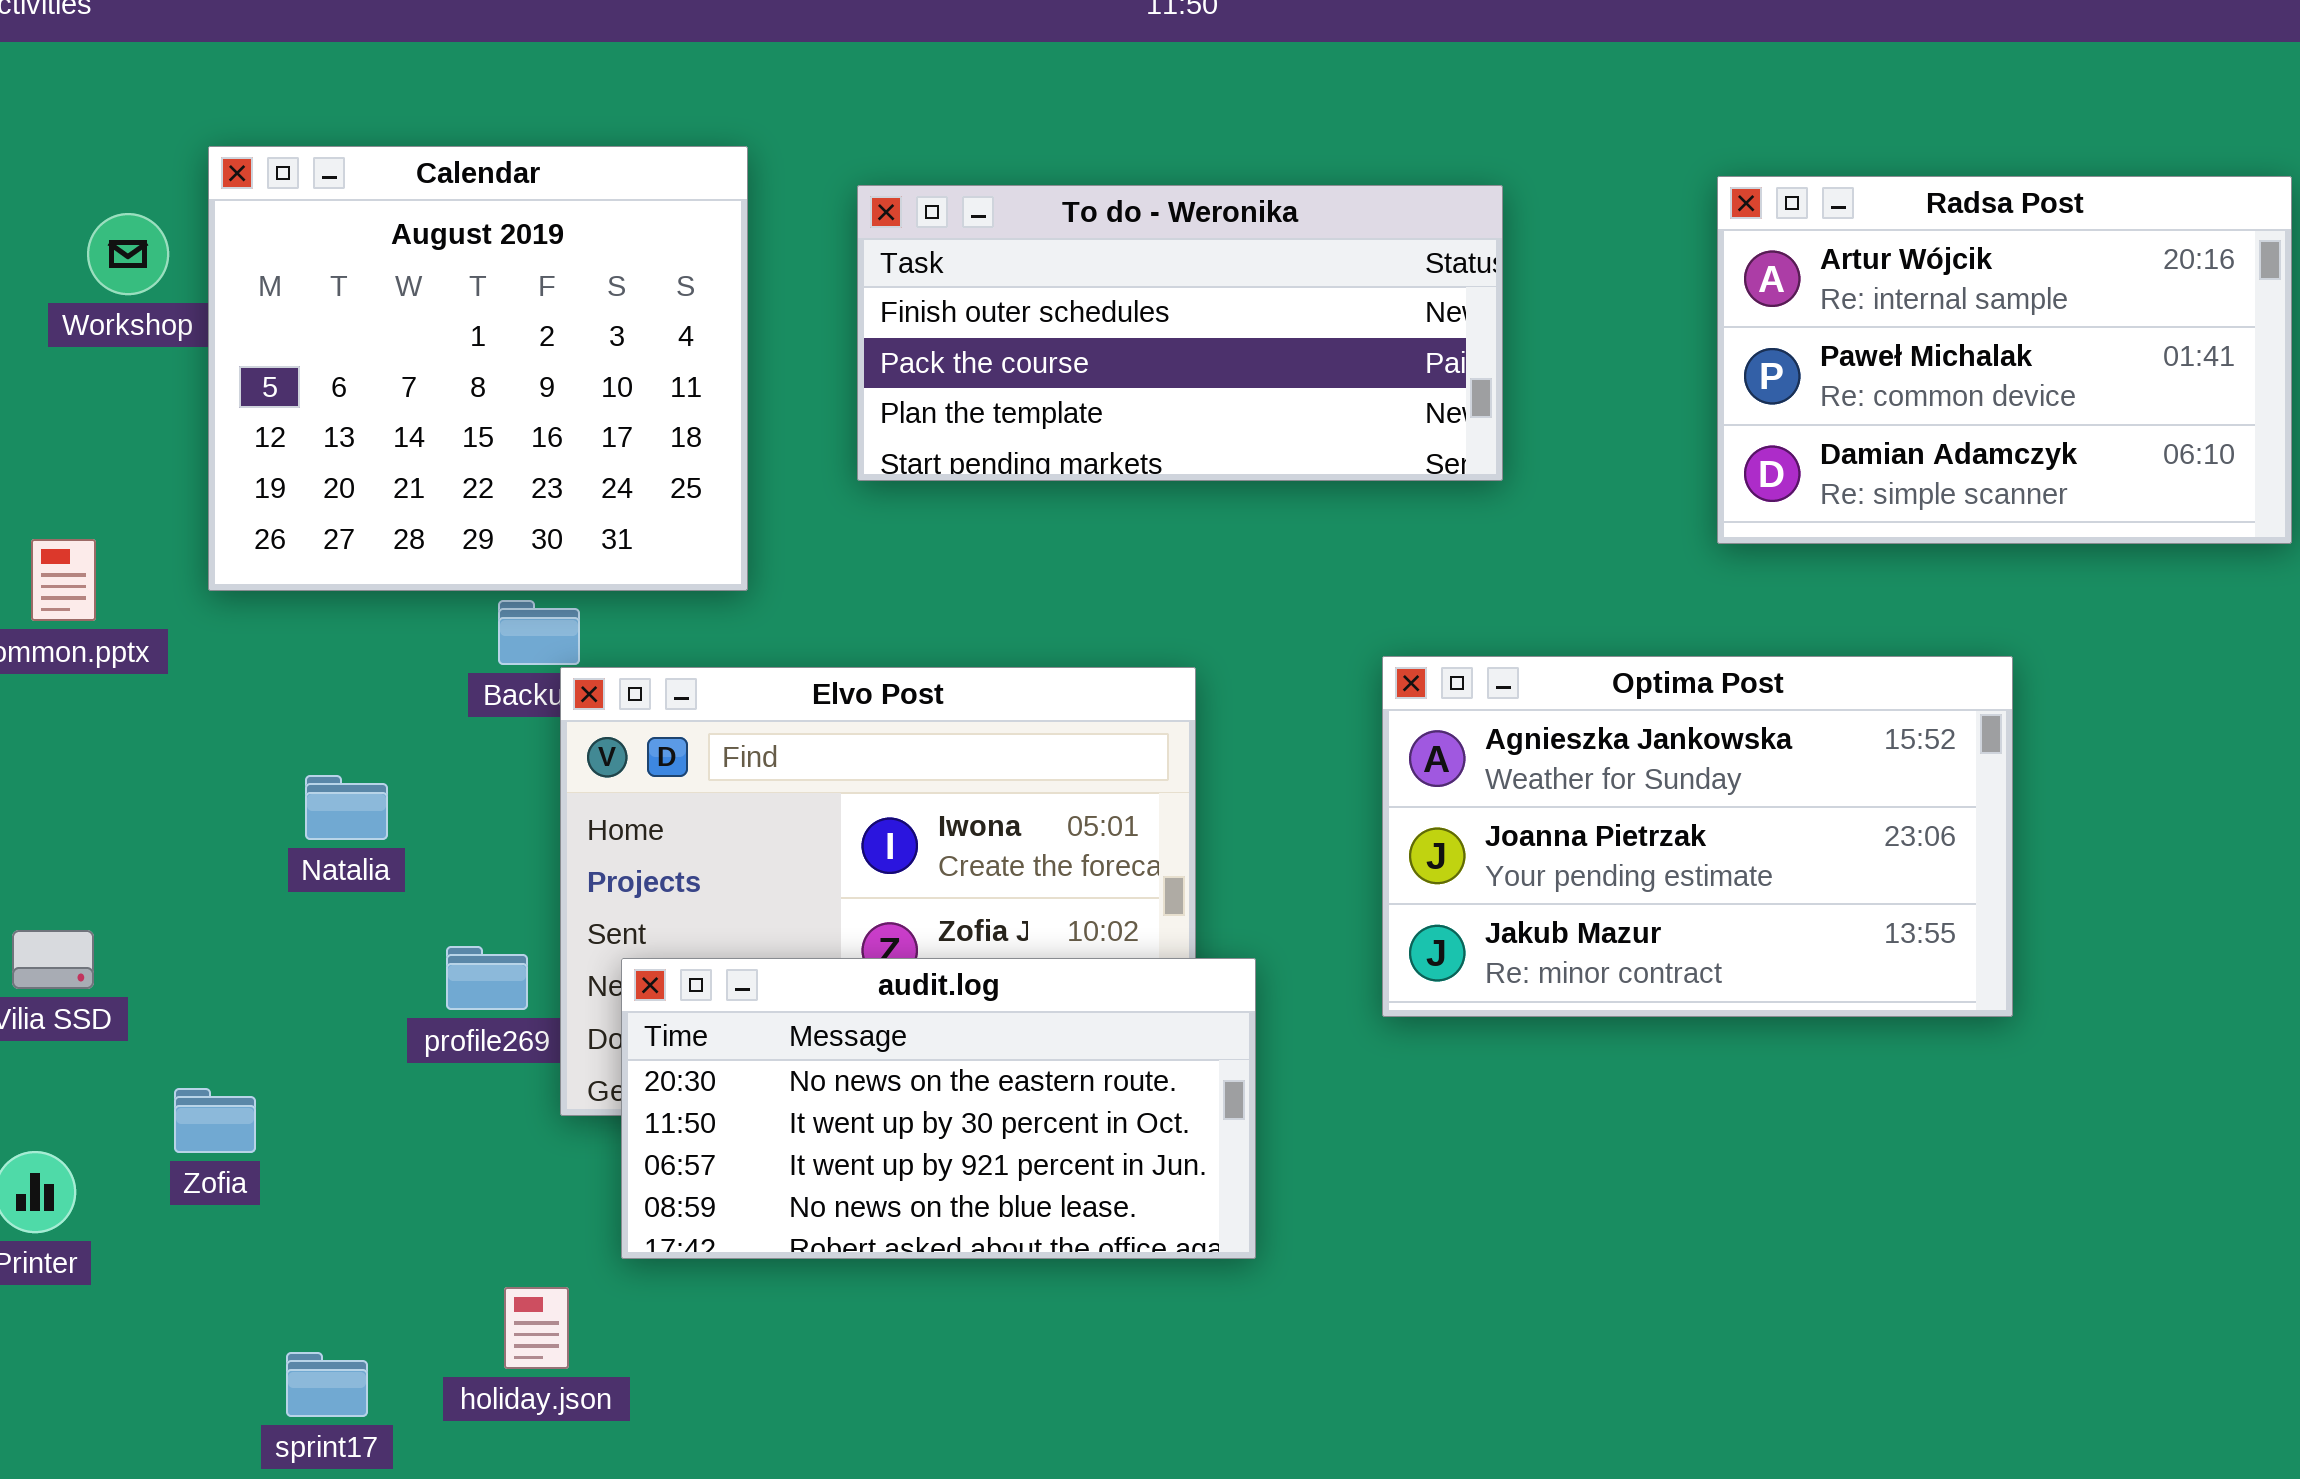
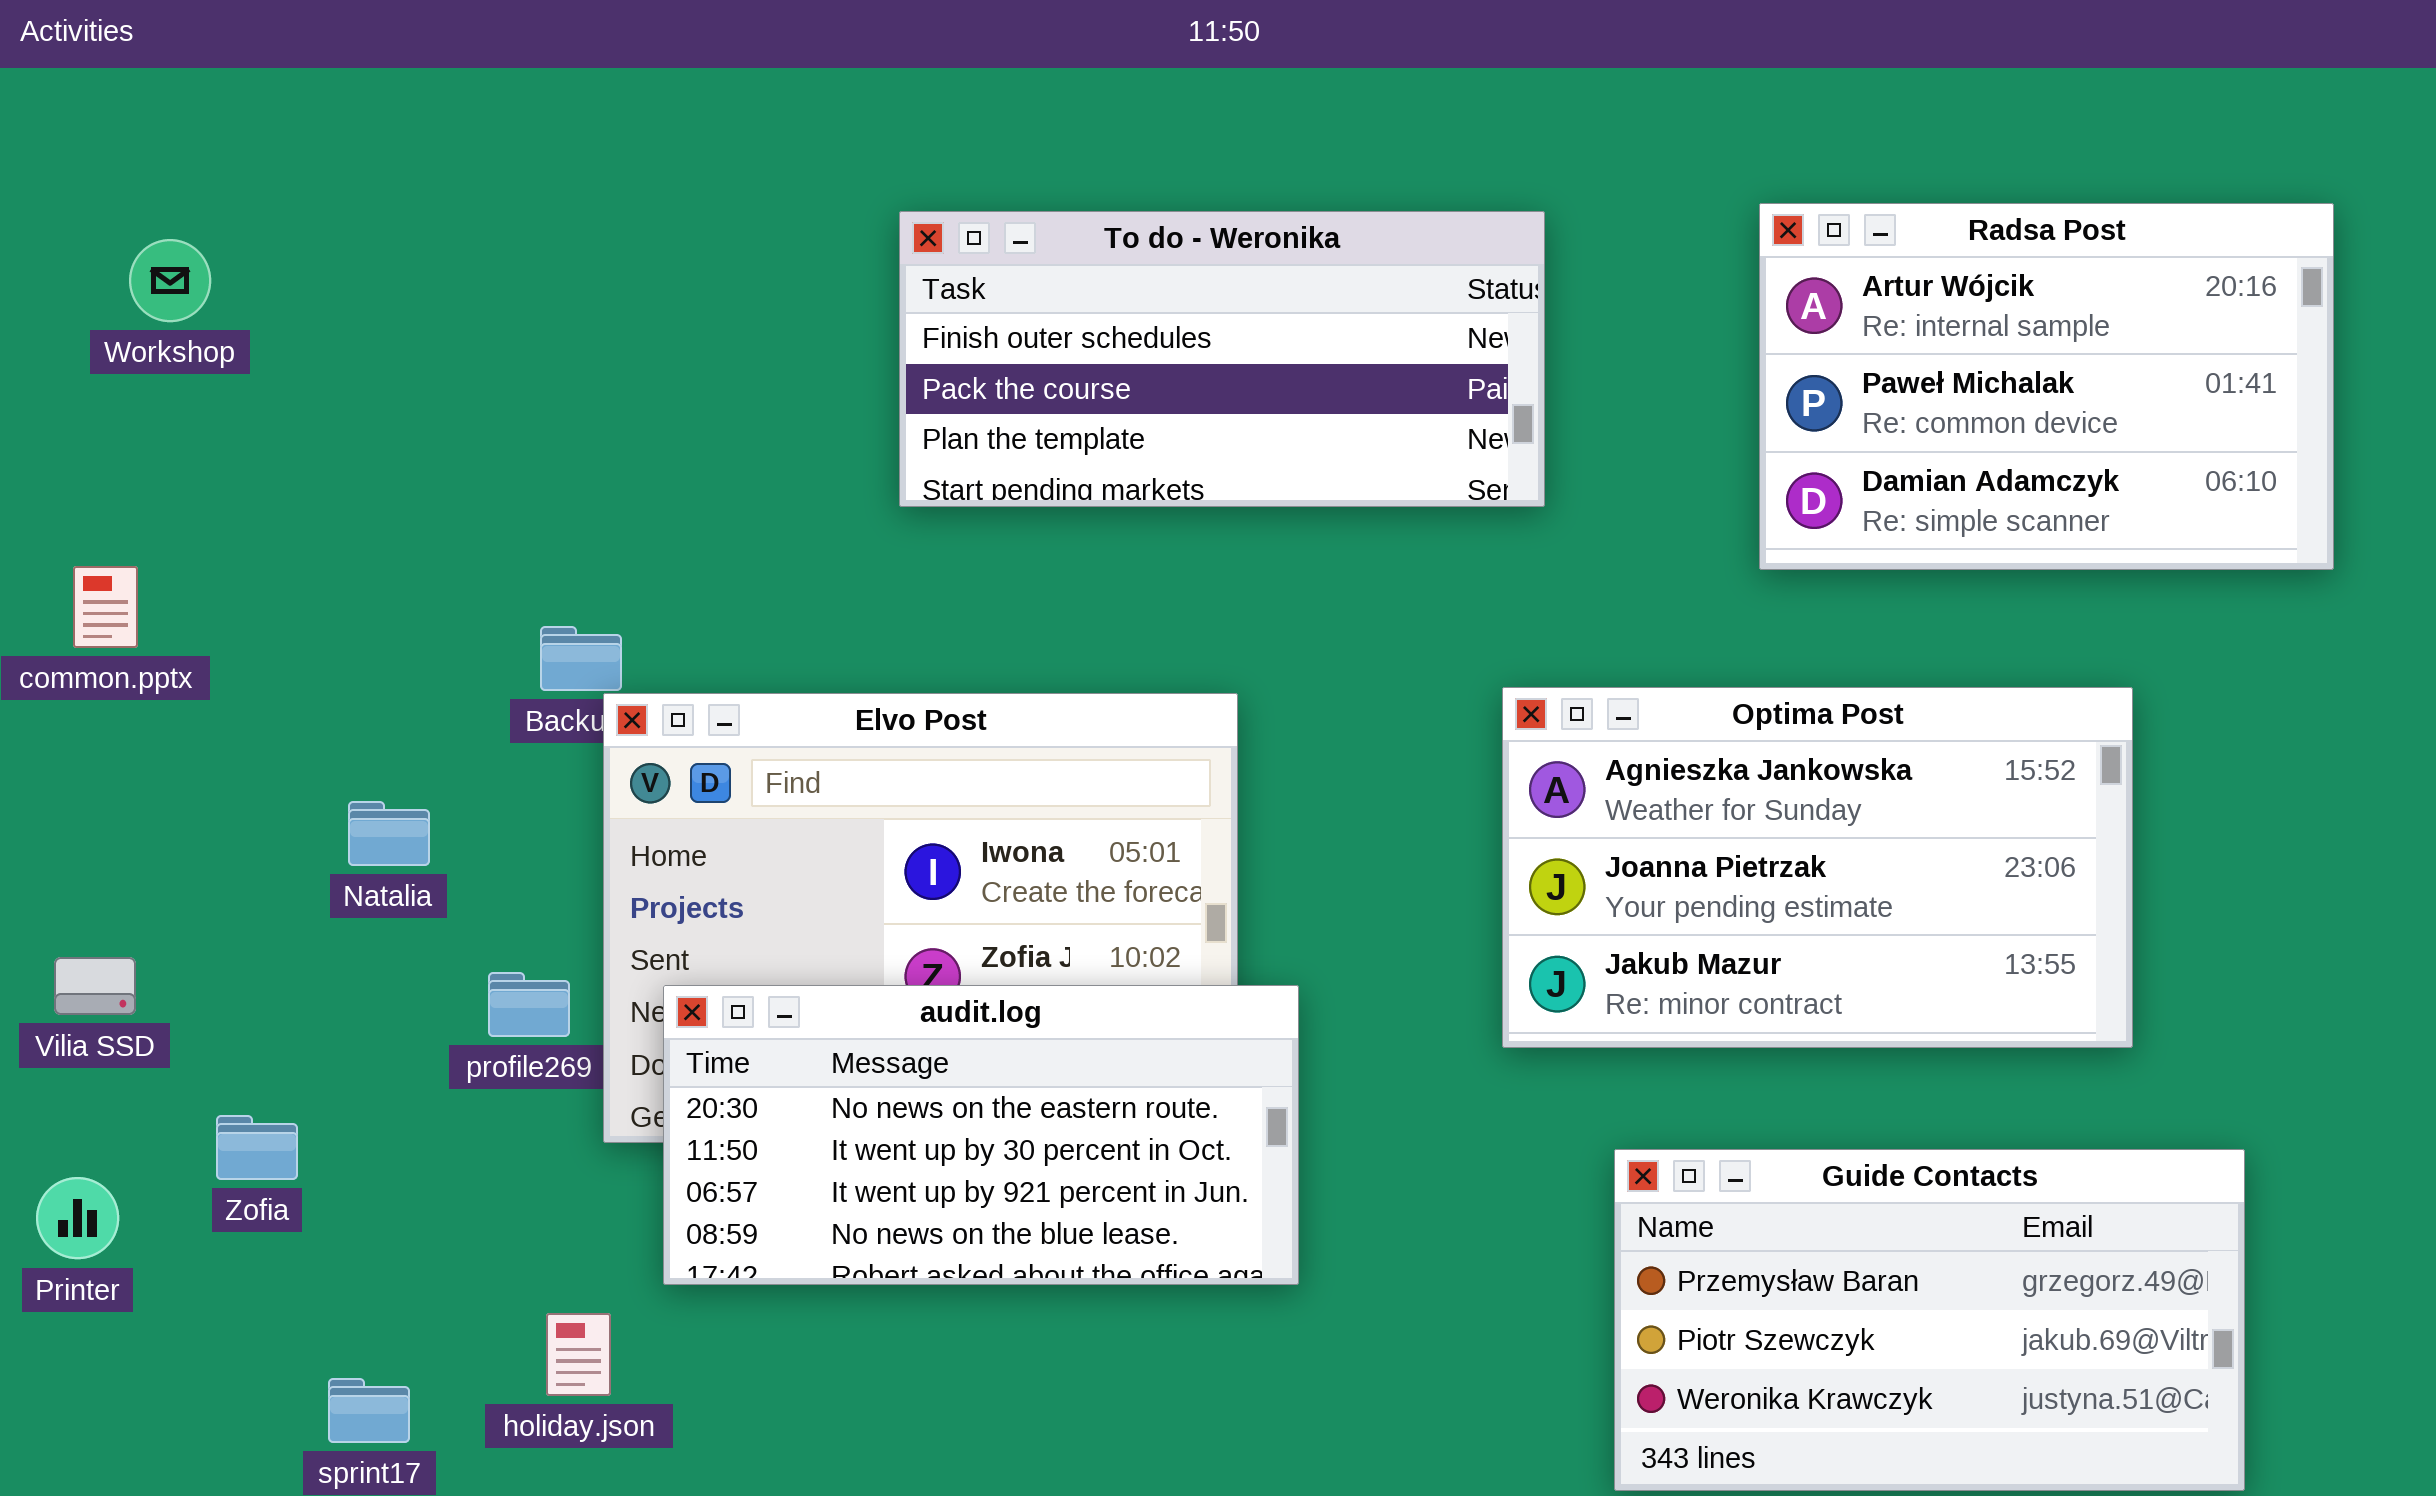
Calendar: [208,146,748,591] -> none, closed
Optima Post: [1382,656,2013,1017] -> [1502,687,2133,1048], moved
Guide Contacts: none -> [1614,1149,2245,1491], opened

